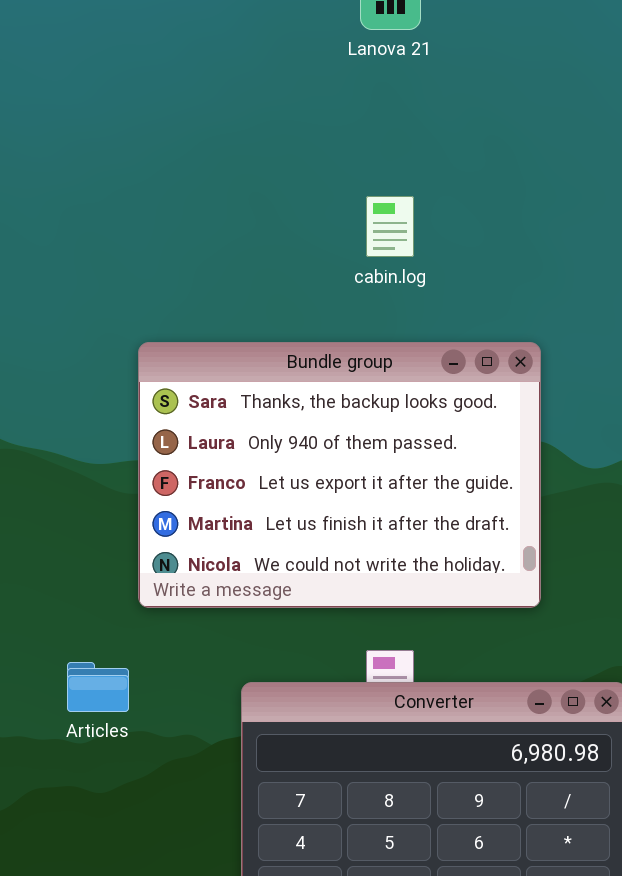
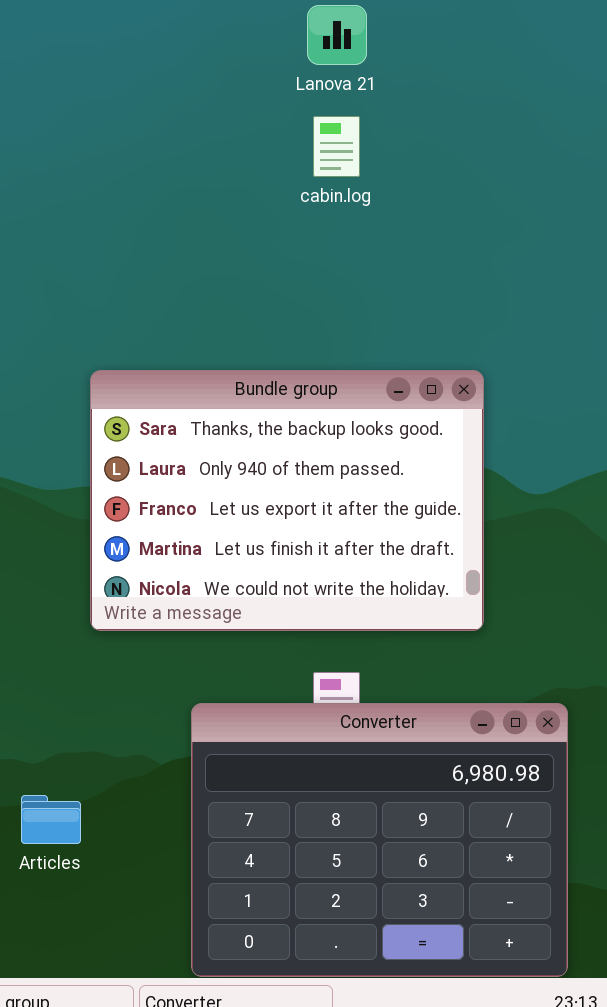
cabin.log: [366,196,414,257] -> [313,116,360,177], moved
Articles: [67,662,129,712] -> [21,795,81,844], moved

